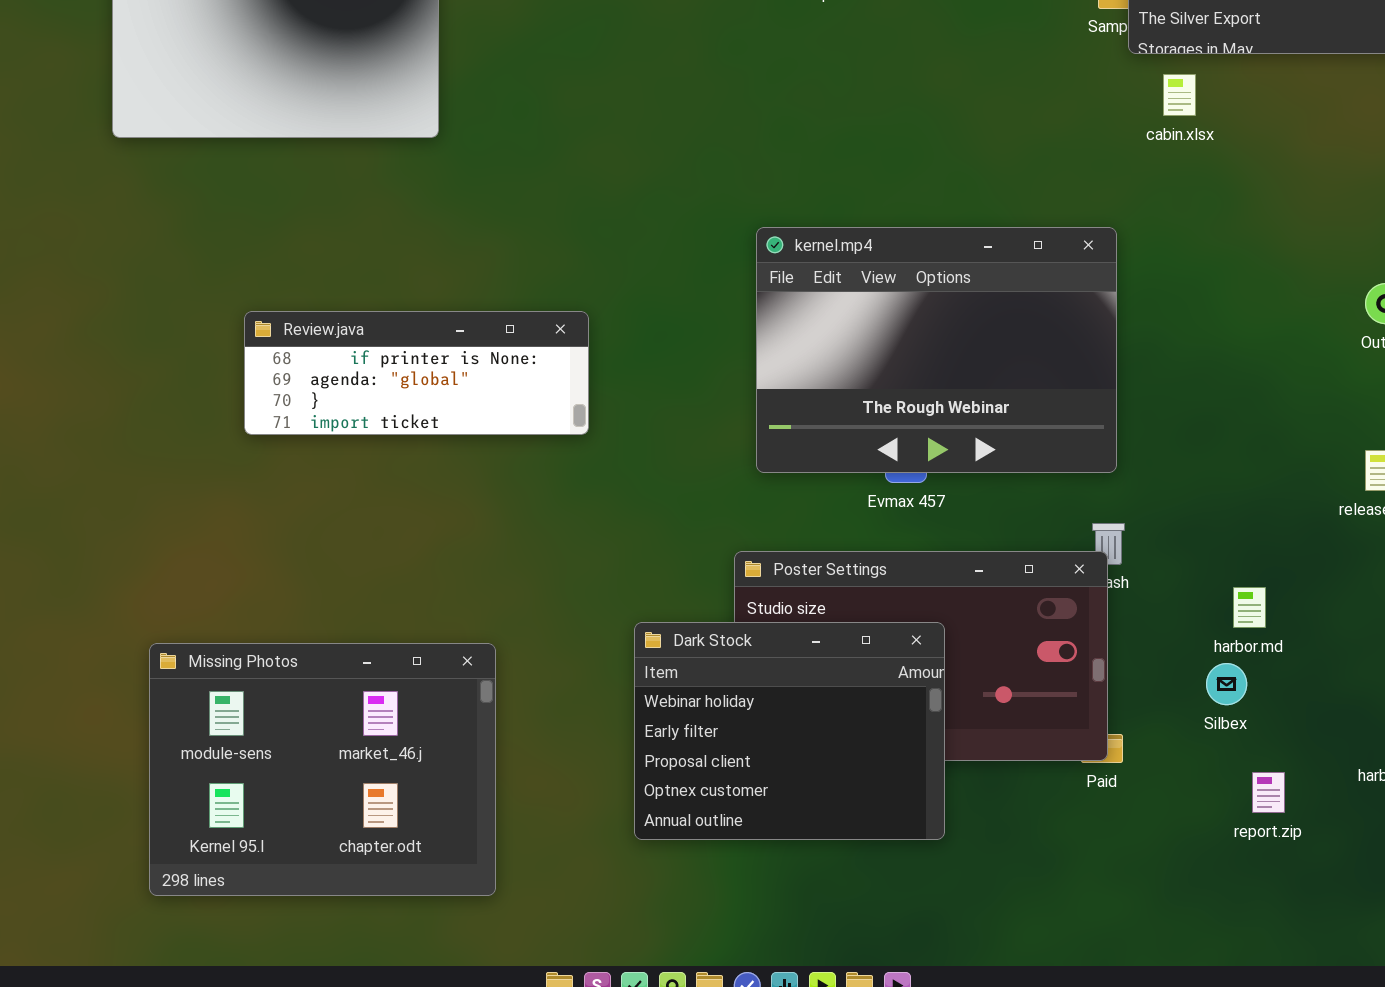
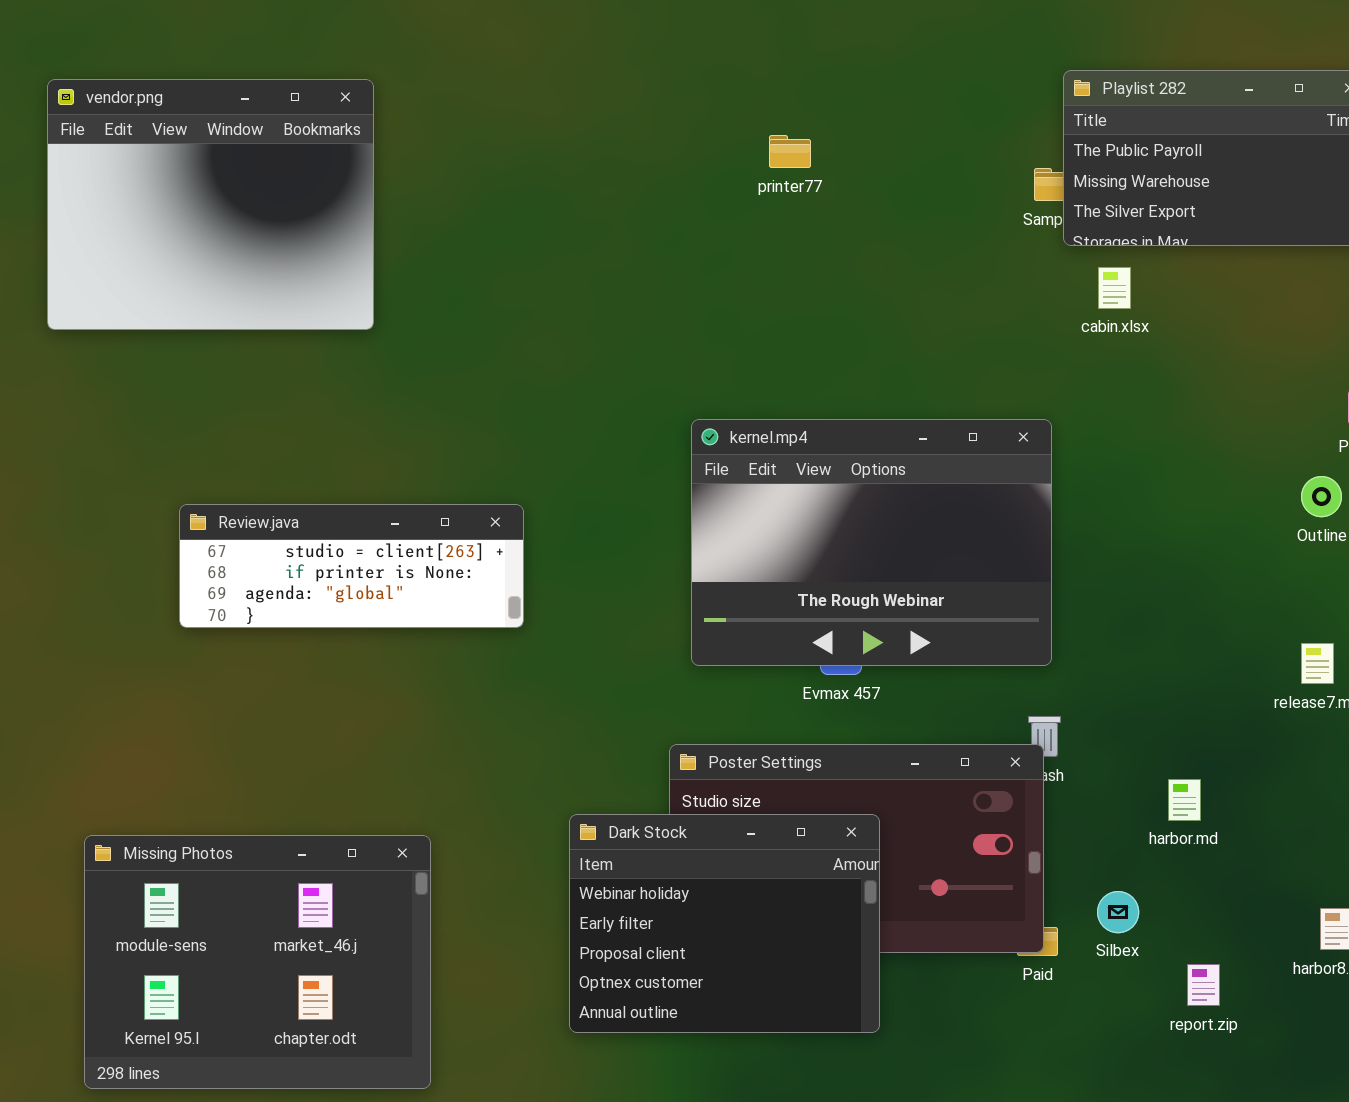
Review.java: [244,311,589,435] -> [179,504,524,628], scrolled up 1 row
Silbex: [1206,663,1247,705] -> [1097,891,1139,933], moved

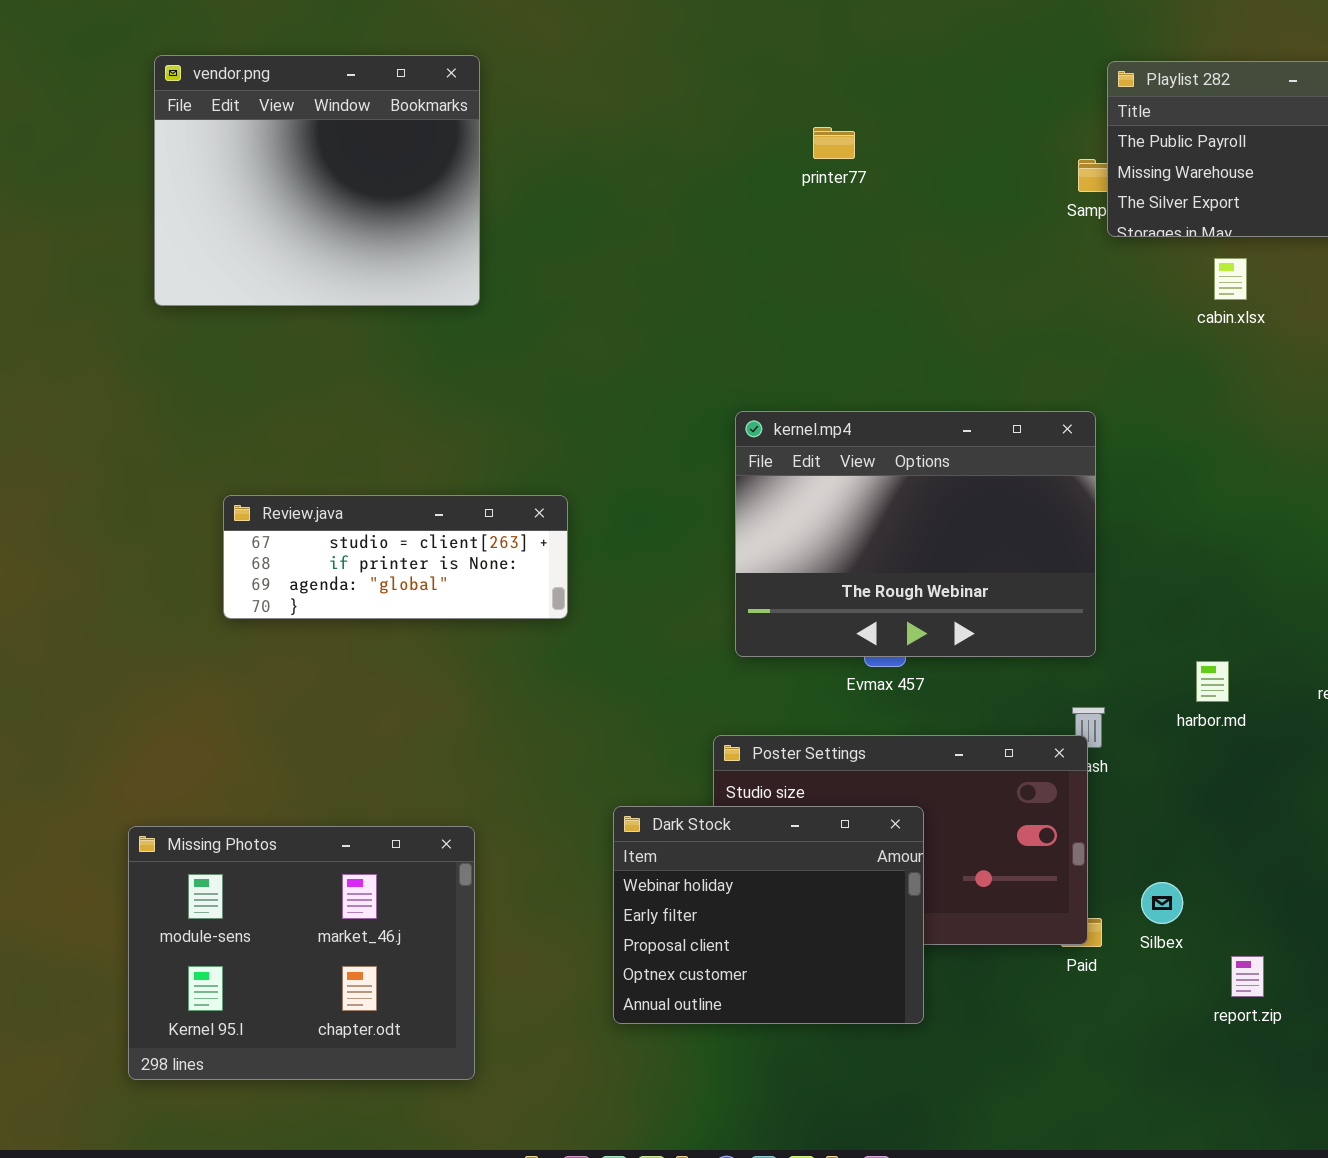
vendor.png: [47,79,374,330] -> [154,55,480,306], moved
cabin.xlsx: [1098,267,1131,309] -> [1214,258,1247,300], moved
harbor.md: [1168,779,1201,821] -> [1196,661,1229,702], moved

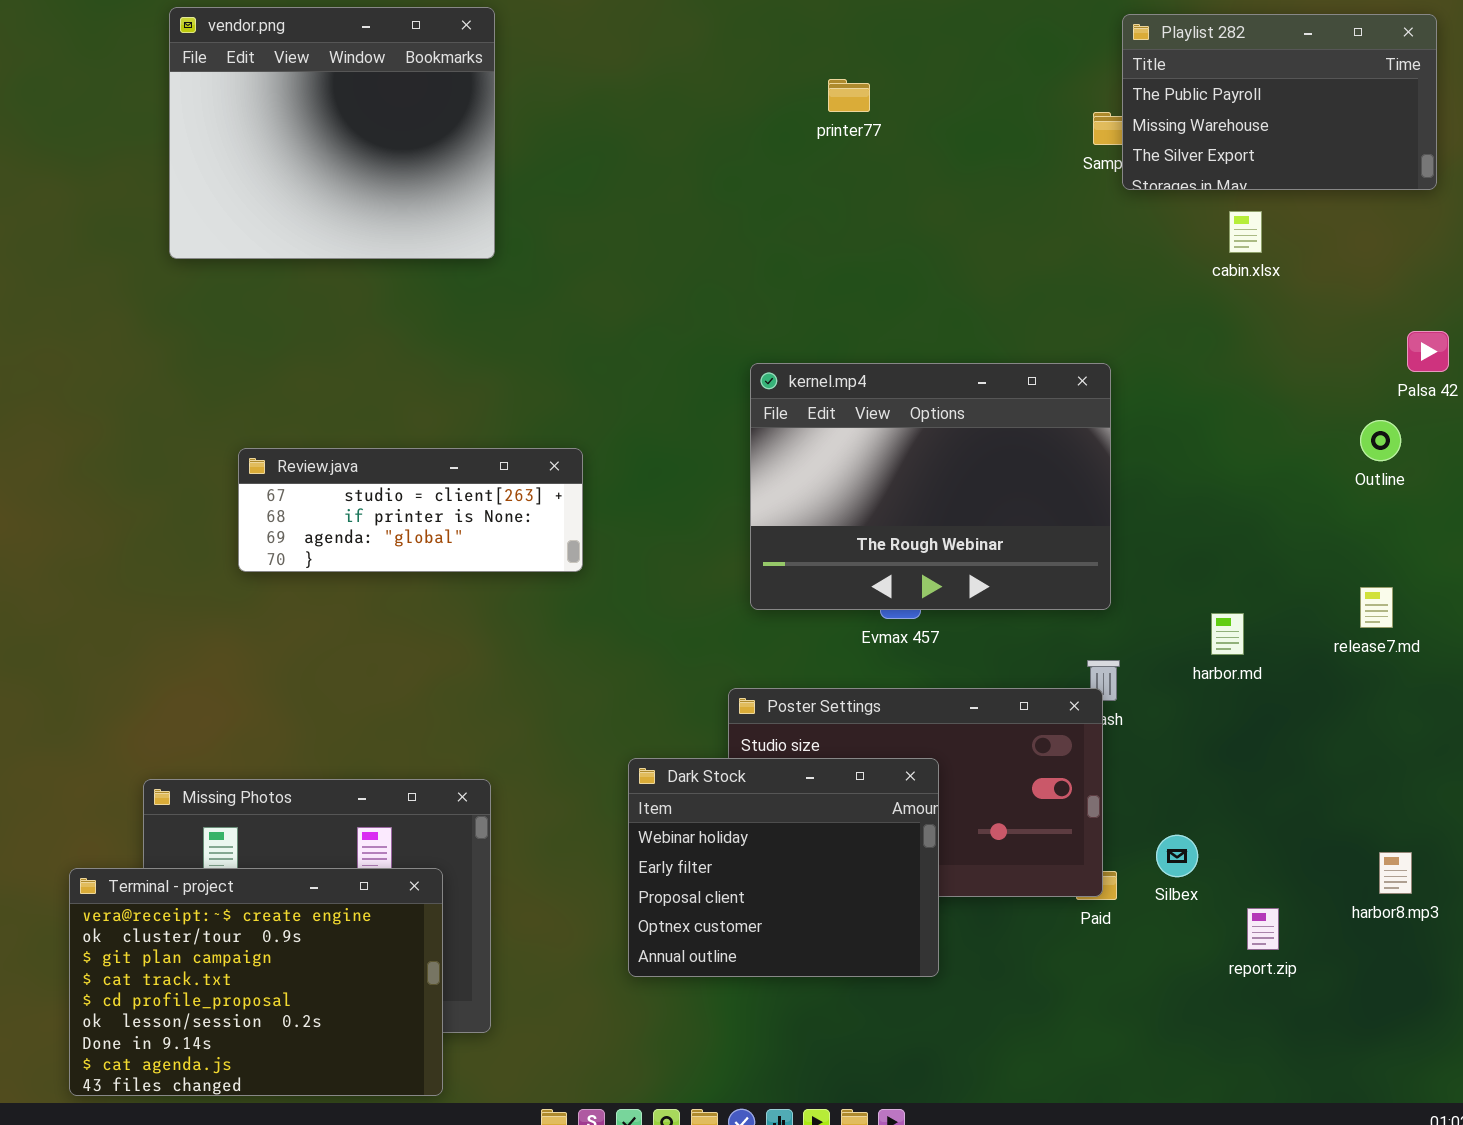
Terminal - project: none -> [69,868,443,1096], opened

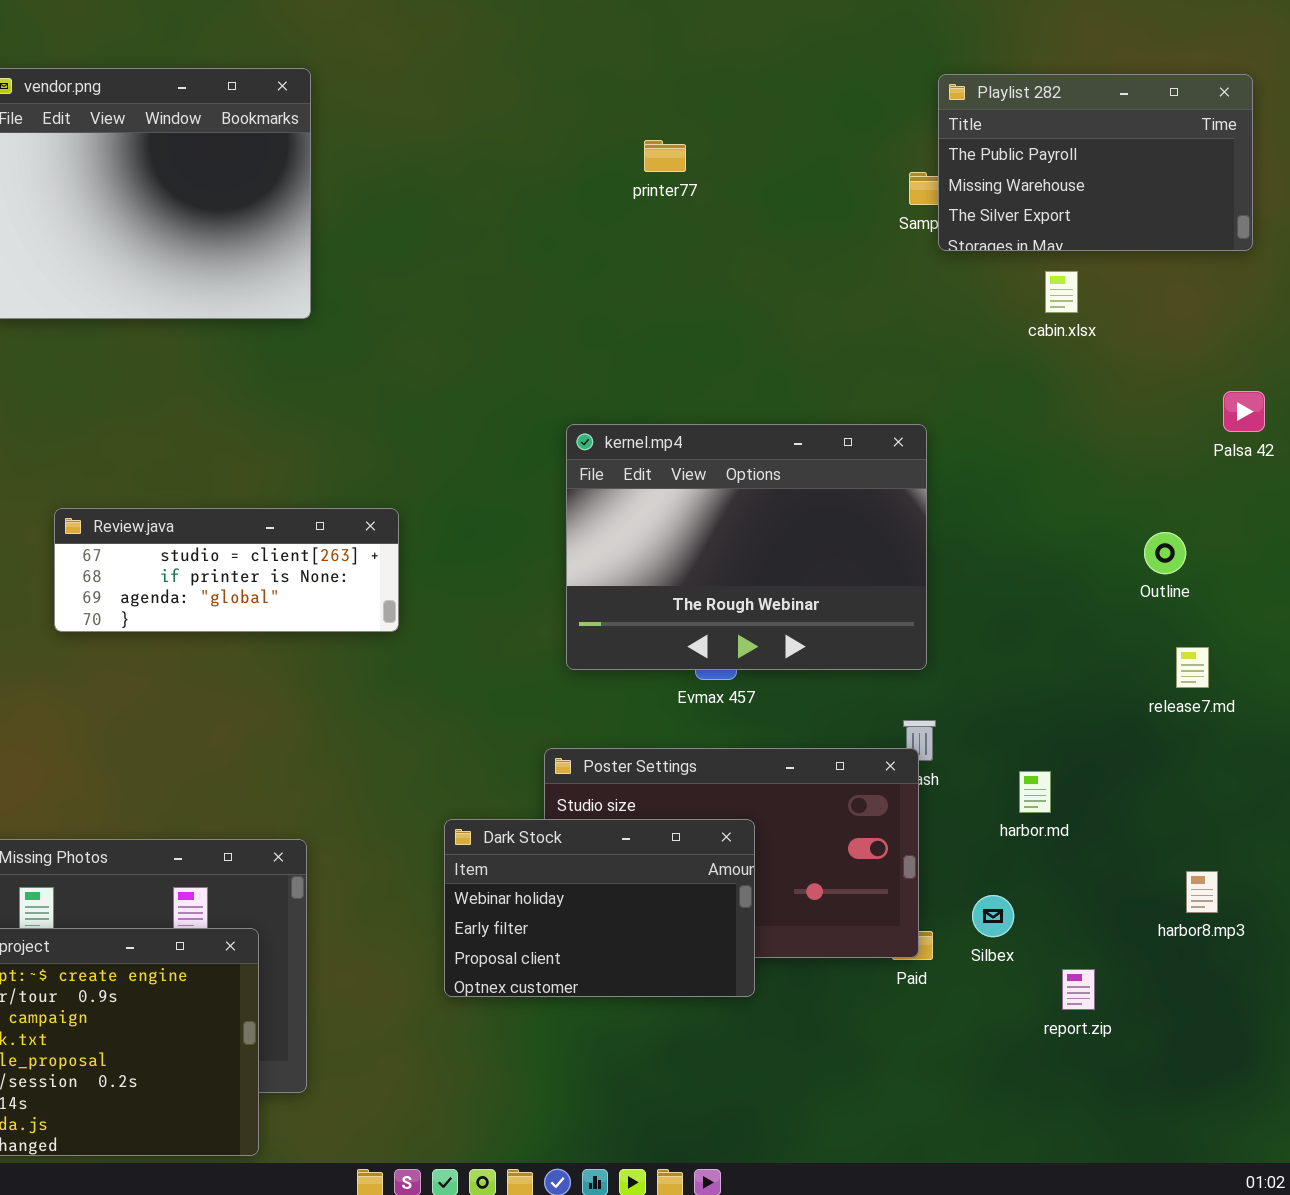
Outline: [1360,420,1401,461] -> [1144,532,1186,574], moved
harbor.md: [1211,613,1244,655] -> [1019,771,1051,813], moved
Dark Stock: [628,758,939,977] -> [444,819,755,997], resized
harbor8.mp3: [1379,852,1412,894] -> [1186,871,1218,913], moved

